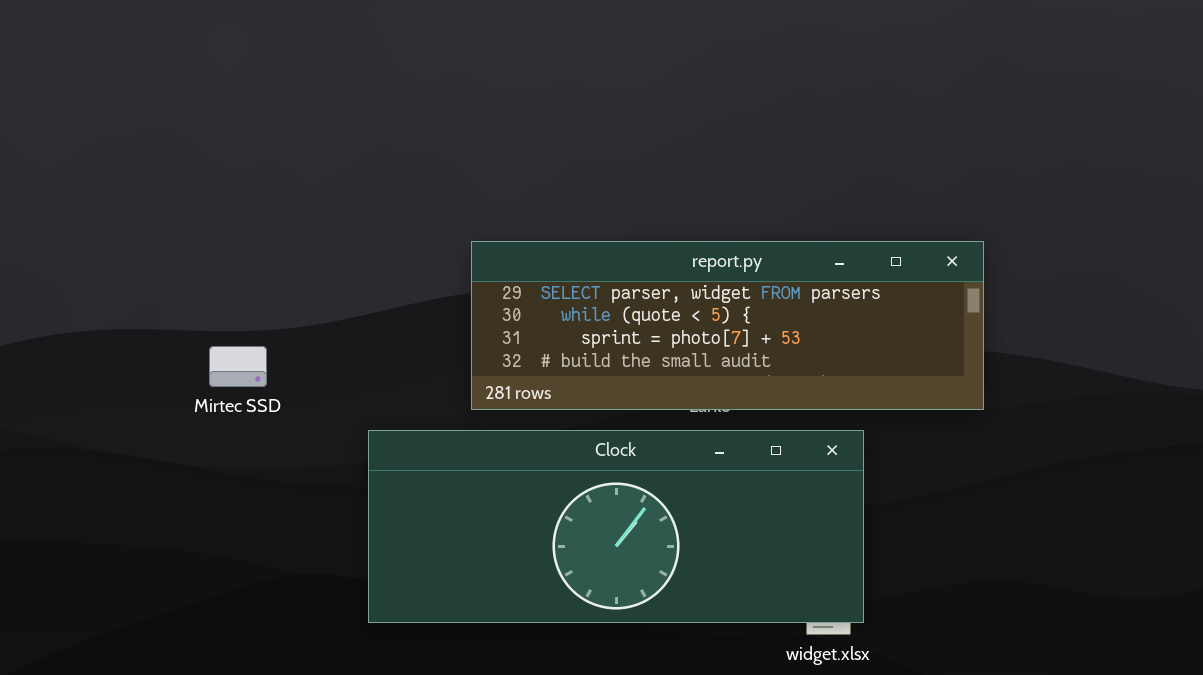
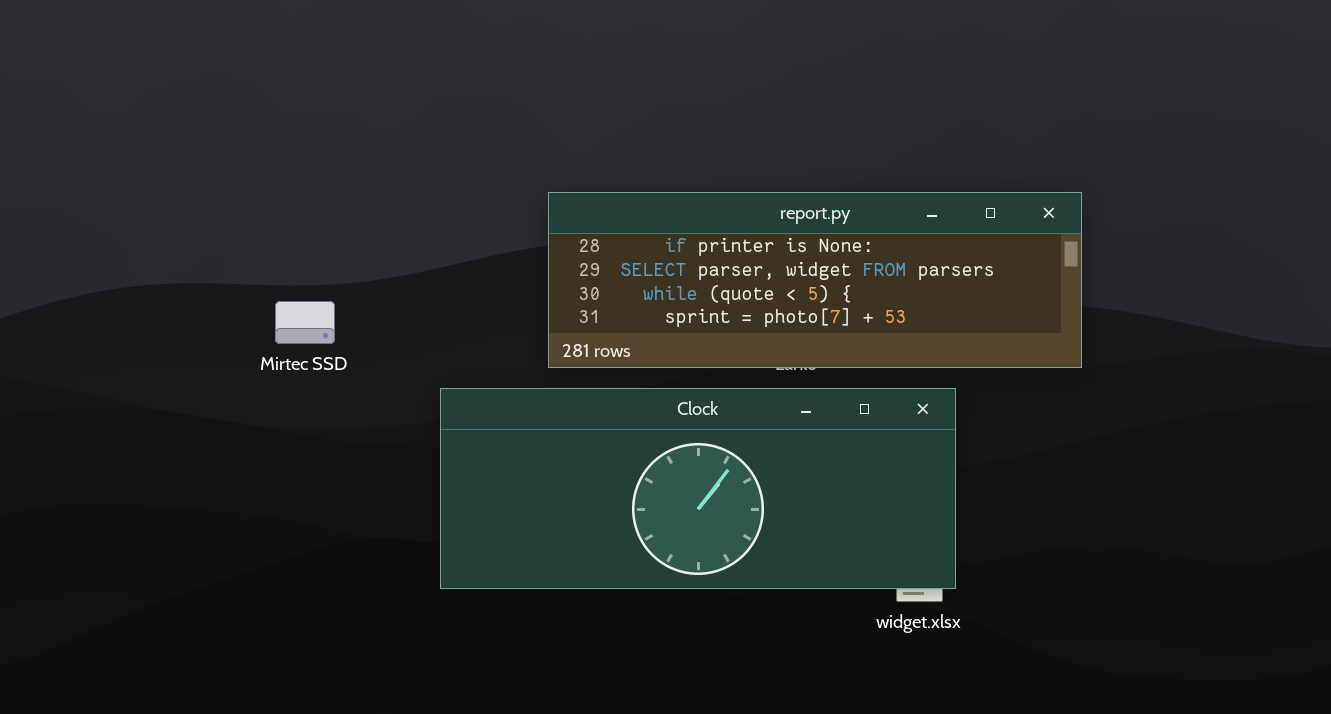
report.py: [471,241,984,410] -> [548,192,1082,368], scrolled up 1 row

